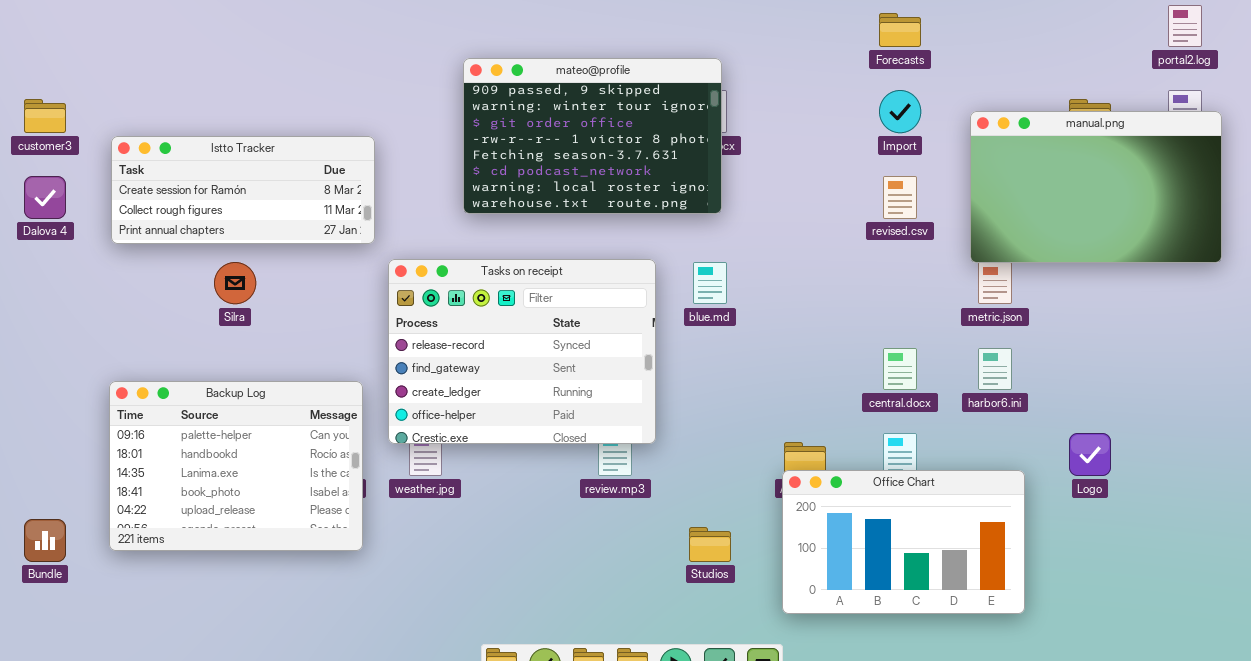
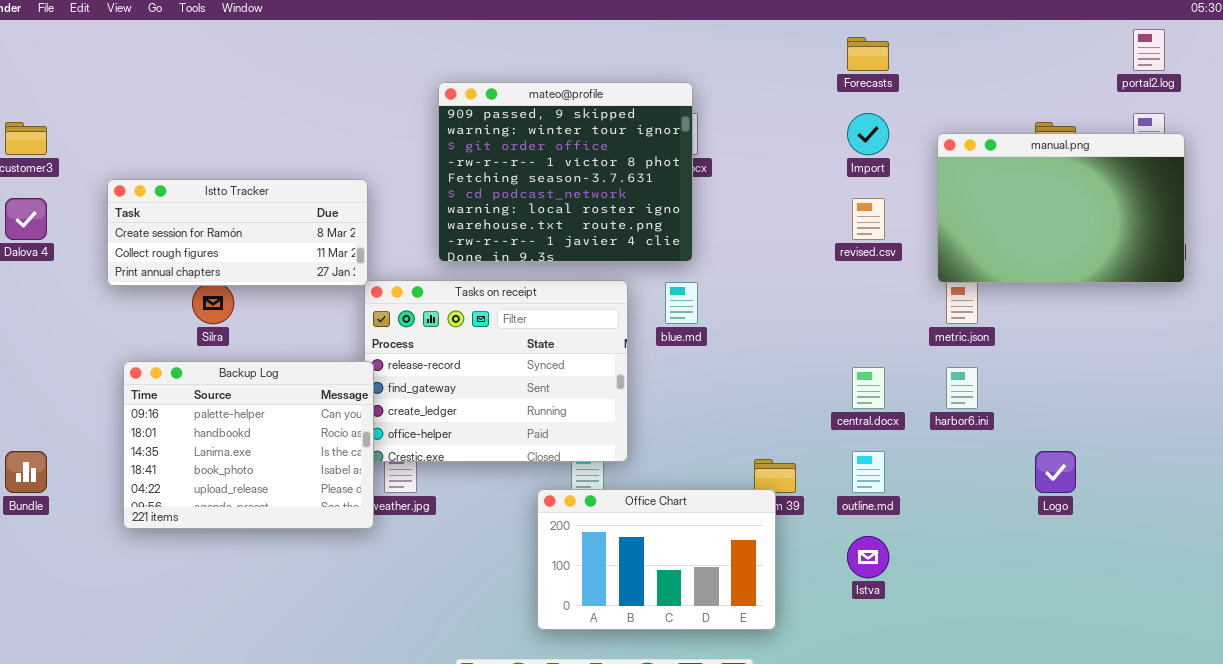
mateo@profile: [463,58,722,214] -> [438,82,693,262], resized
Istto Tracker: [111,136,375,244] -> [107,179,368,286], moved
Backup Log: [109,381,363,551] -> [123,361,374,529], moved
Office Chart: [782,470,1025,614] -> [537,489,776,630], moved
Bundle: [24,519,66,562] -> [5,451,47,493], moved

